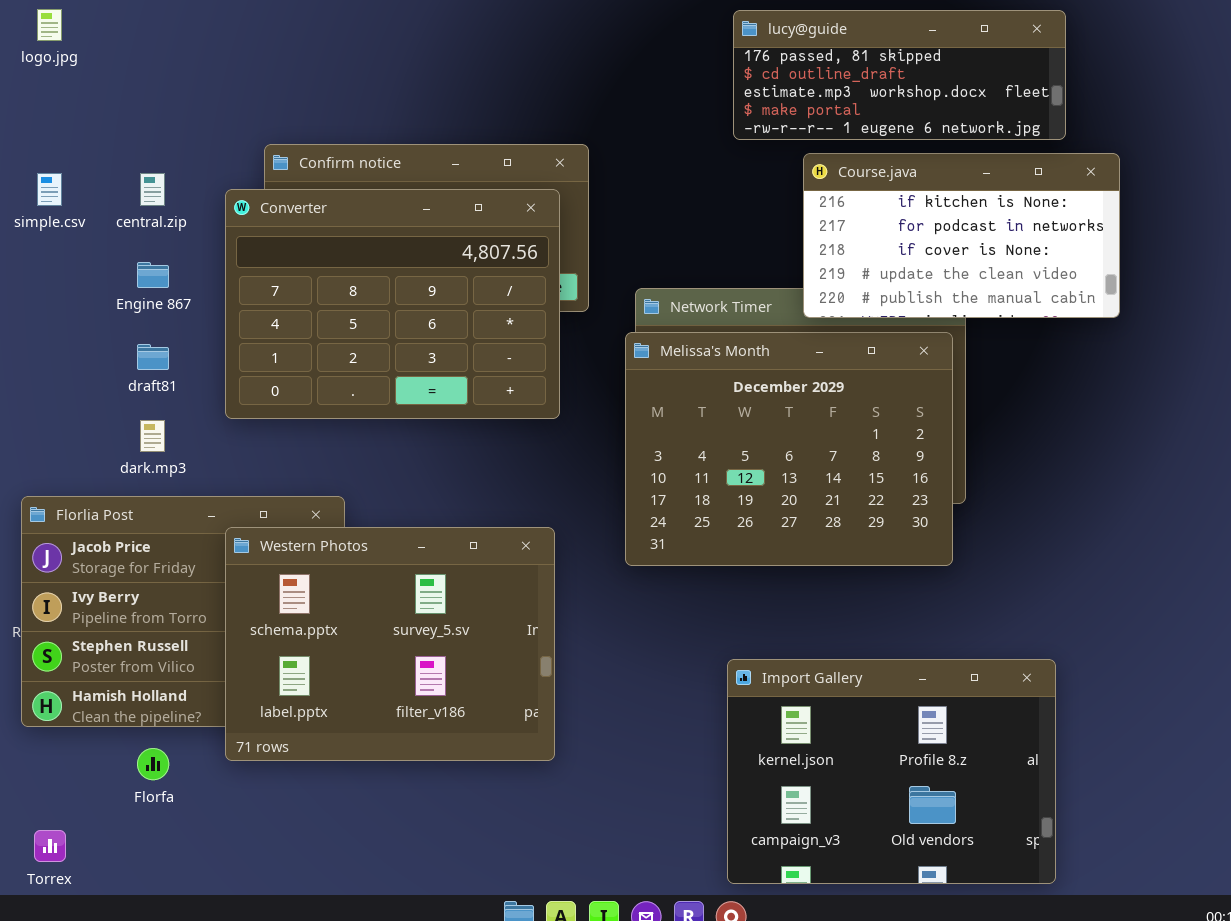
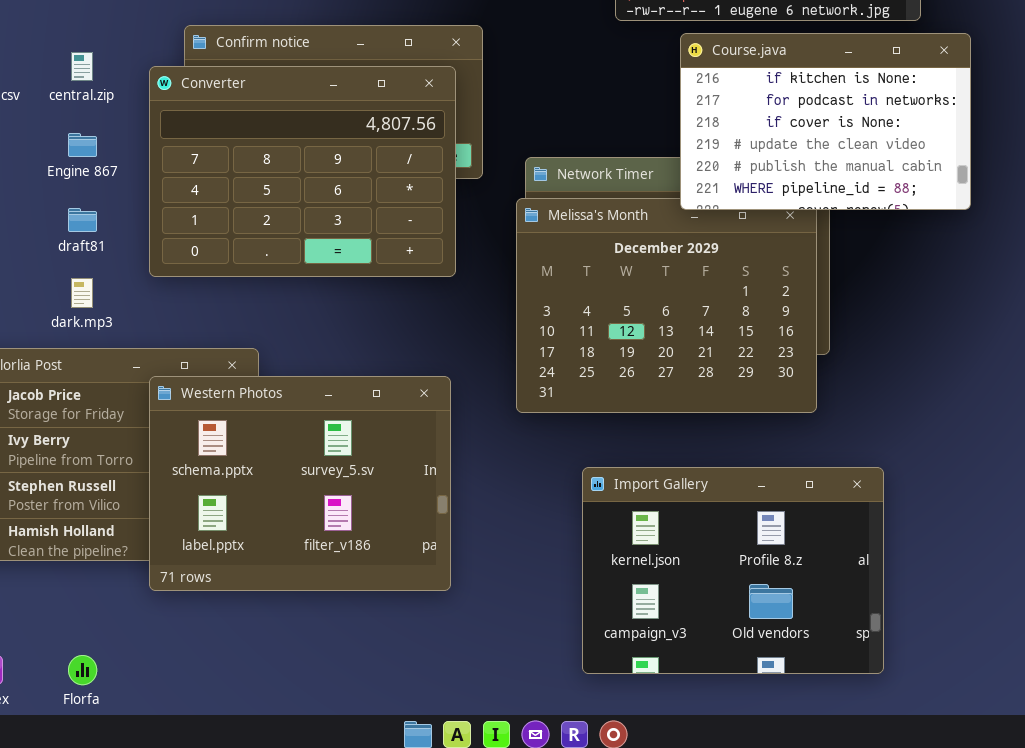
Course.java: [803,153,1120,318] -> [680,33,971,210], resized
Import Gallery: [727,659,1056,884] -> [582,467,884,674], moved
Florfa: [137,748,169,780] -> [68,655,97,685], moved

